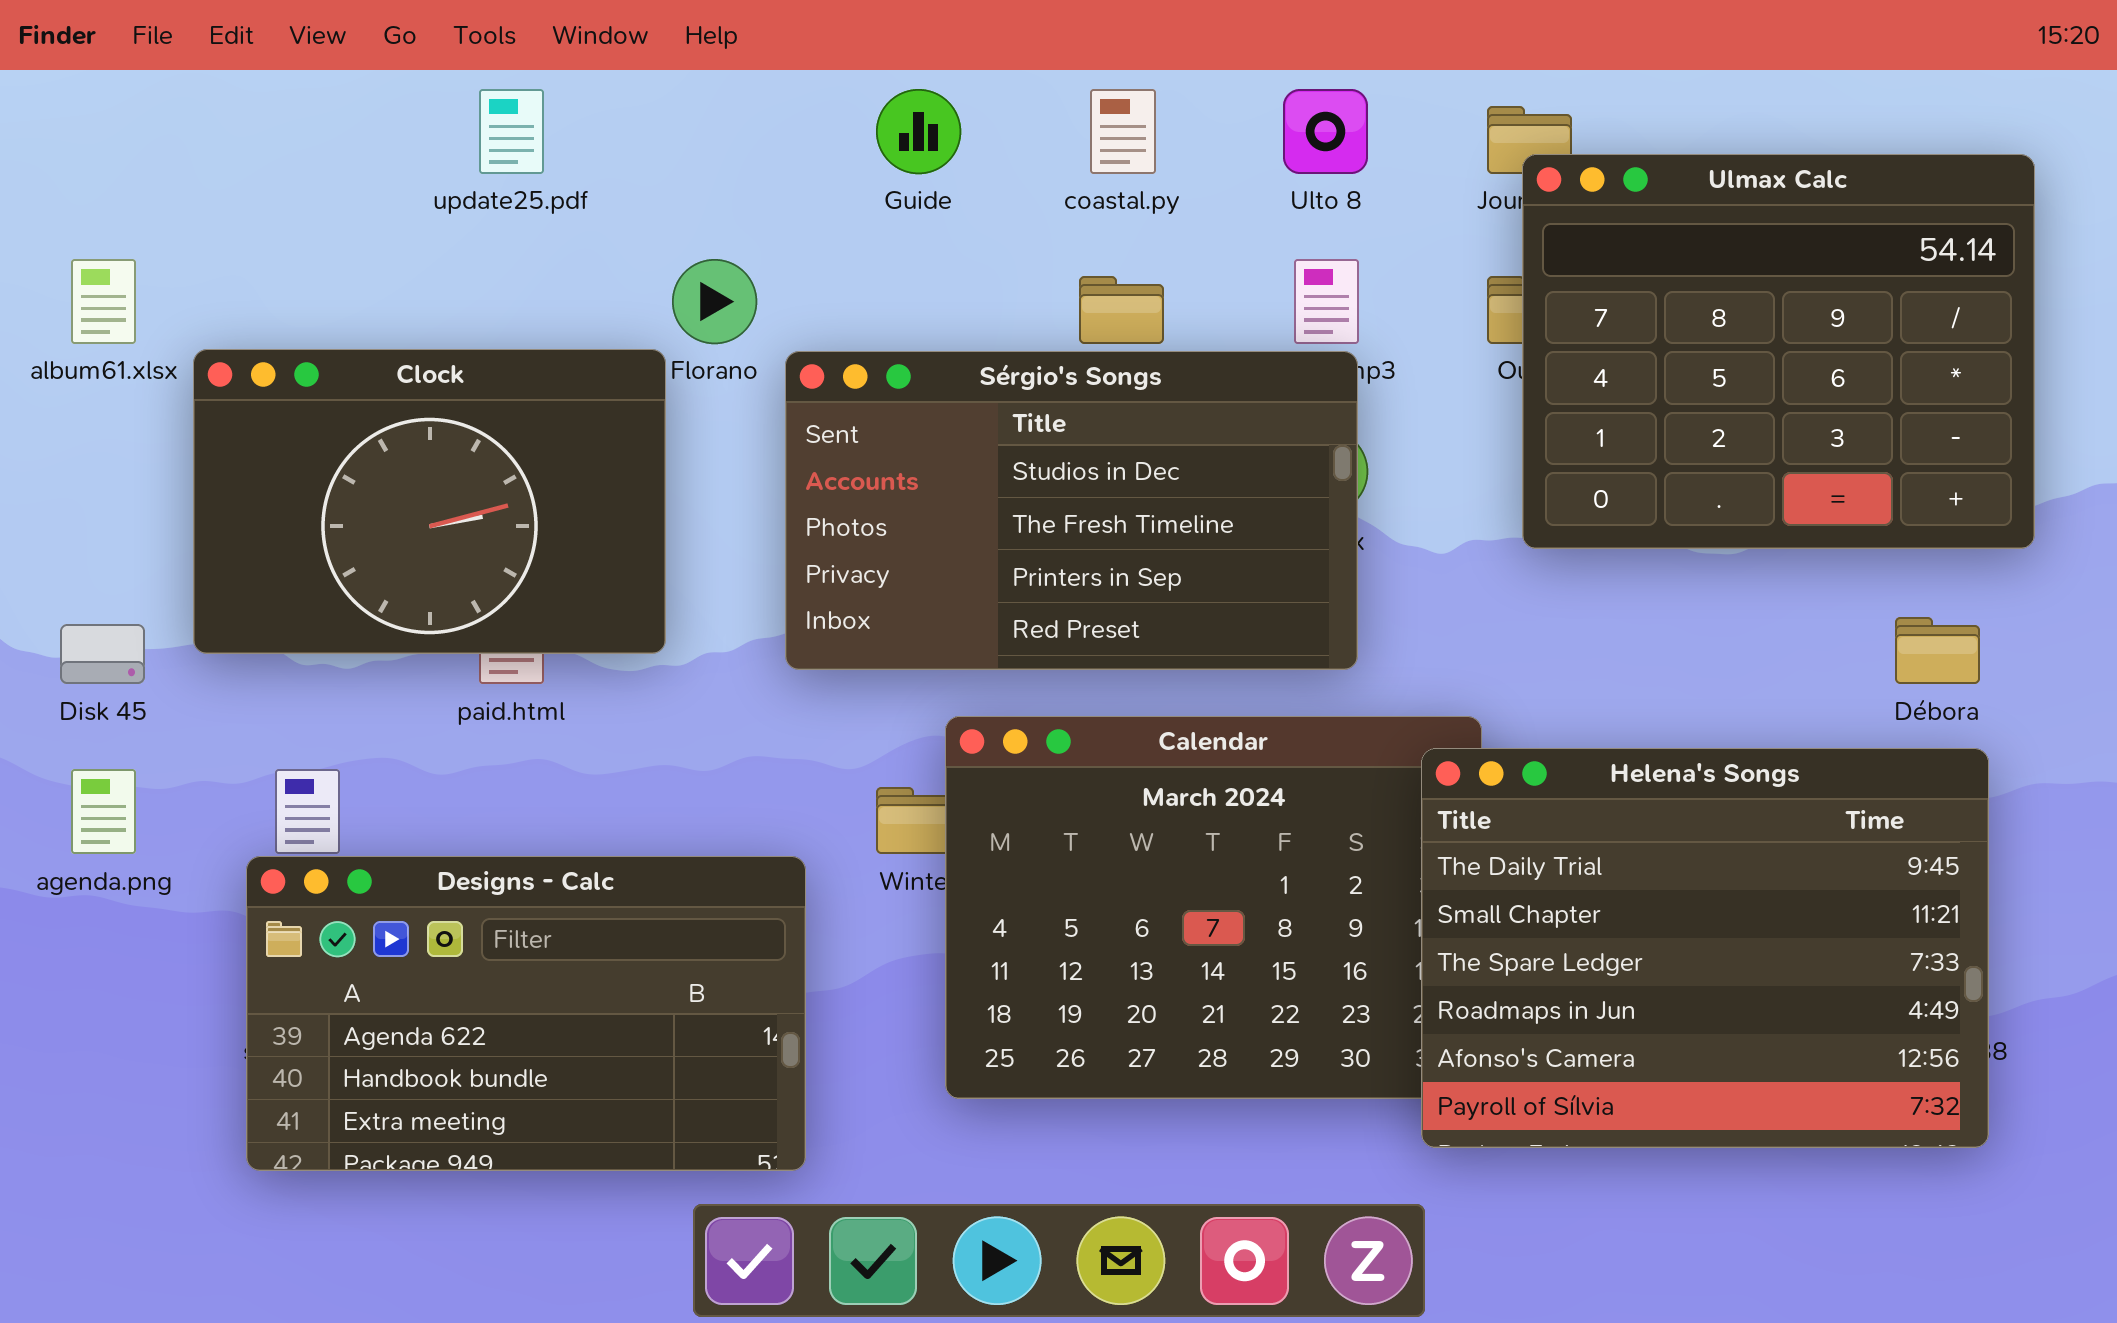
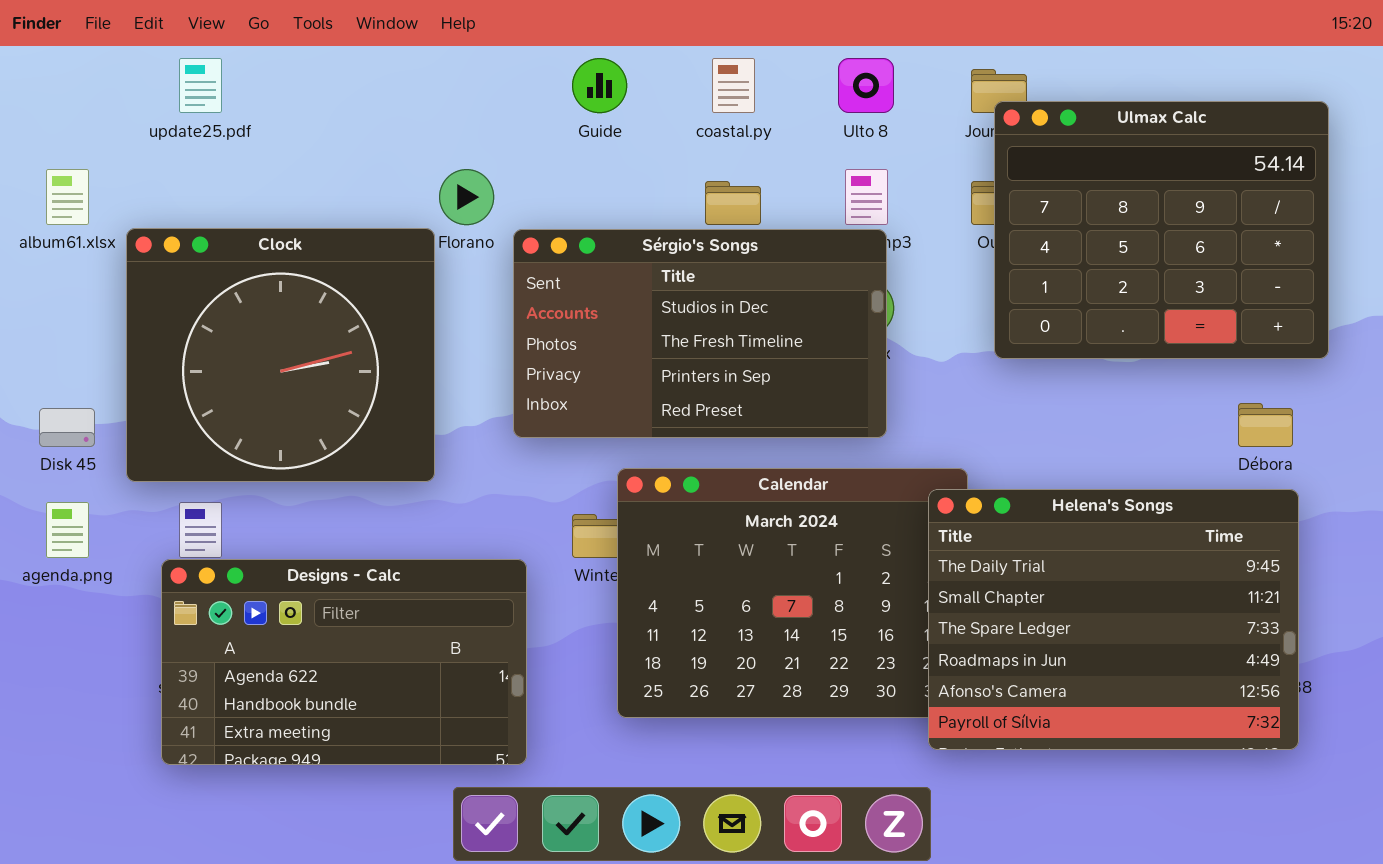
update25.pdf: [479,89,544,174] -> [179,58,222,113], moved
Clock: [193,349,666,654] -> [126,228,435,482], resized

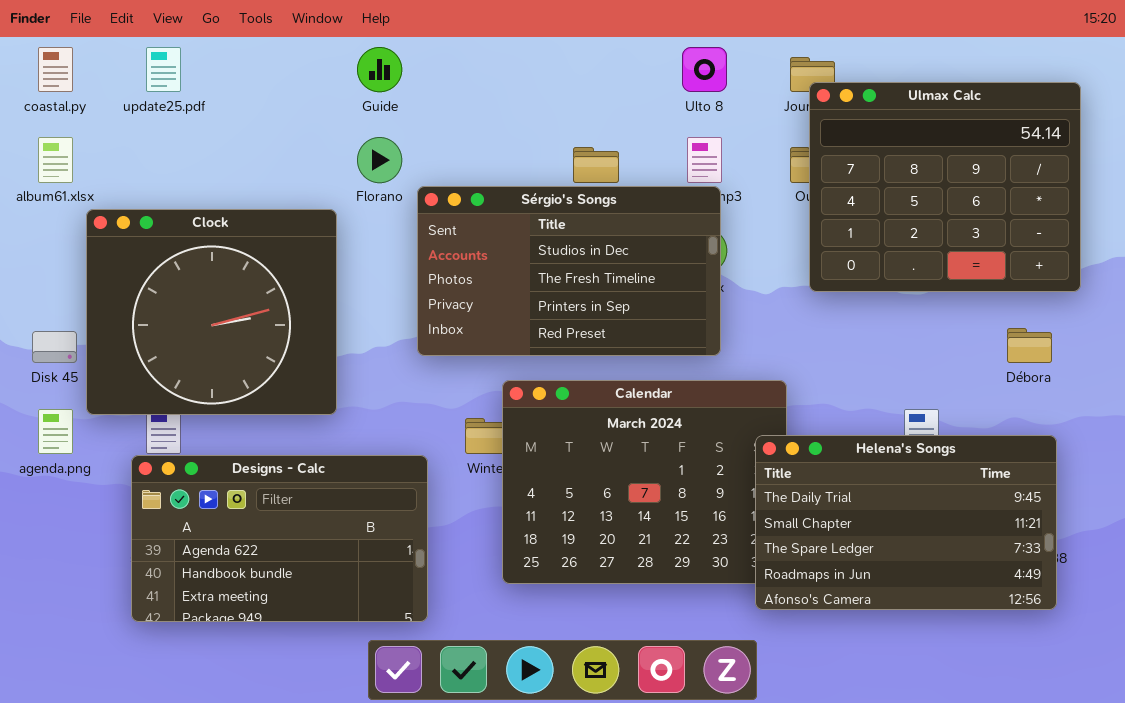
Guide: [572,58,627,113] -> [357,47,402,92], moved
coastal.py: [712,58,755,113] -> [38,47,73,92], moved
Clock: [126,228,435,482] -> [86,209,337,415], moved
Helena's Songs: [928,489,1299,750] -> [755,435,1057,610], resized

